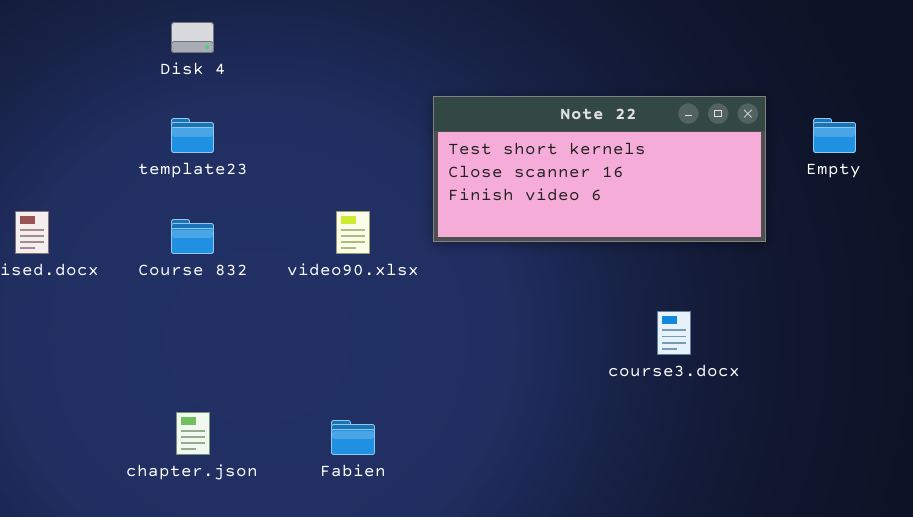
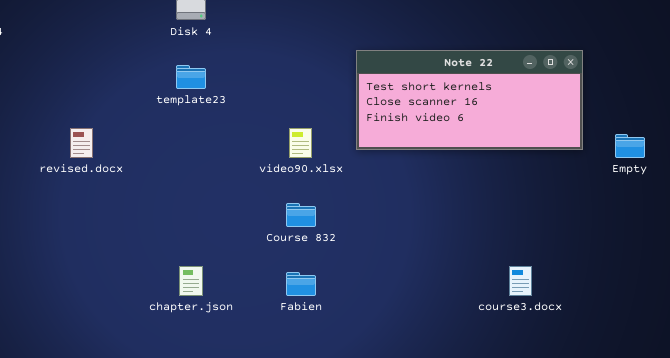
Empty: [813,118,856,153] -> [615,134,645,158], moved
Course 832: [171,219,214,254] -> [286,203,316,227], moved
course3.docx: [657,311,691,355] -> [509,266,532,296], moved

